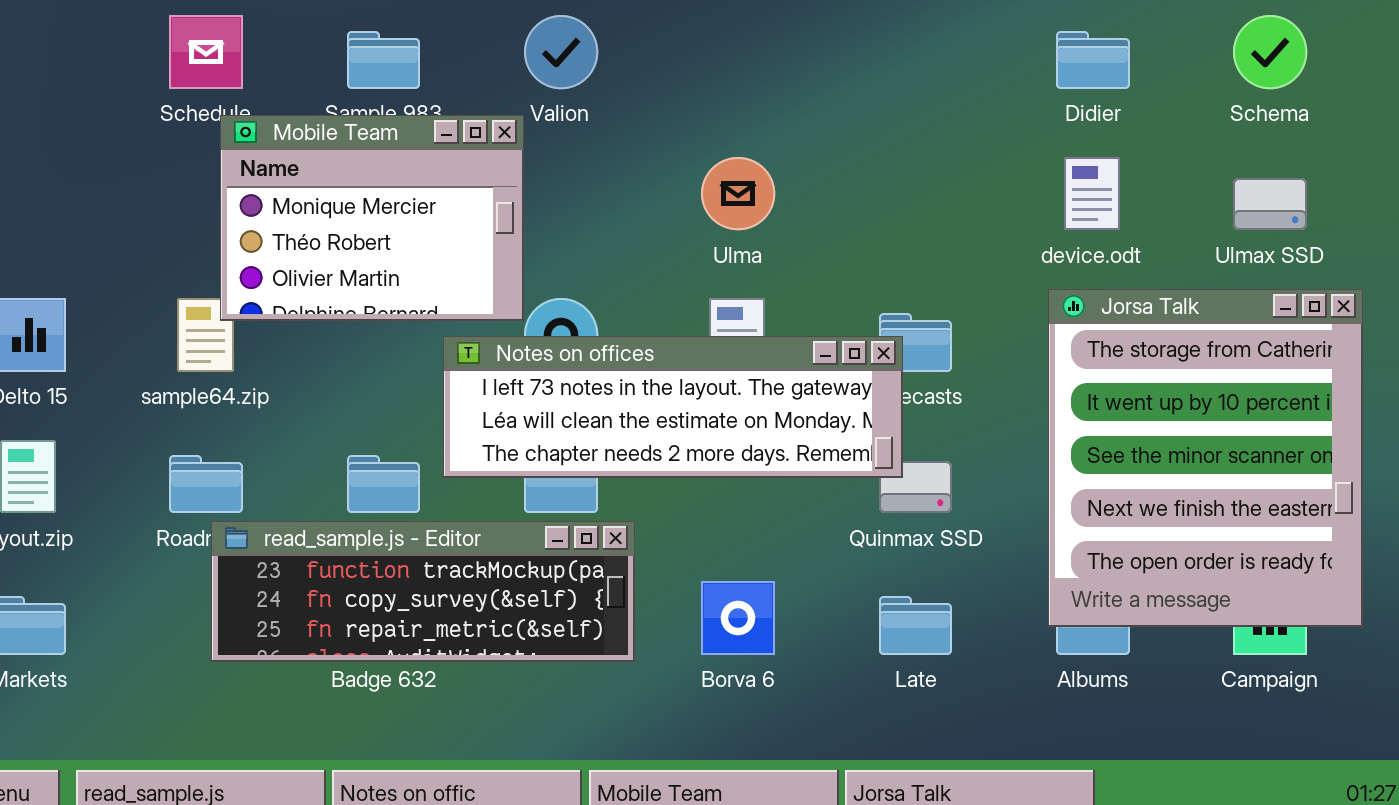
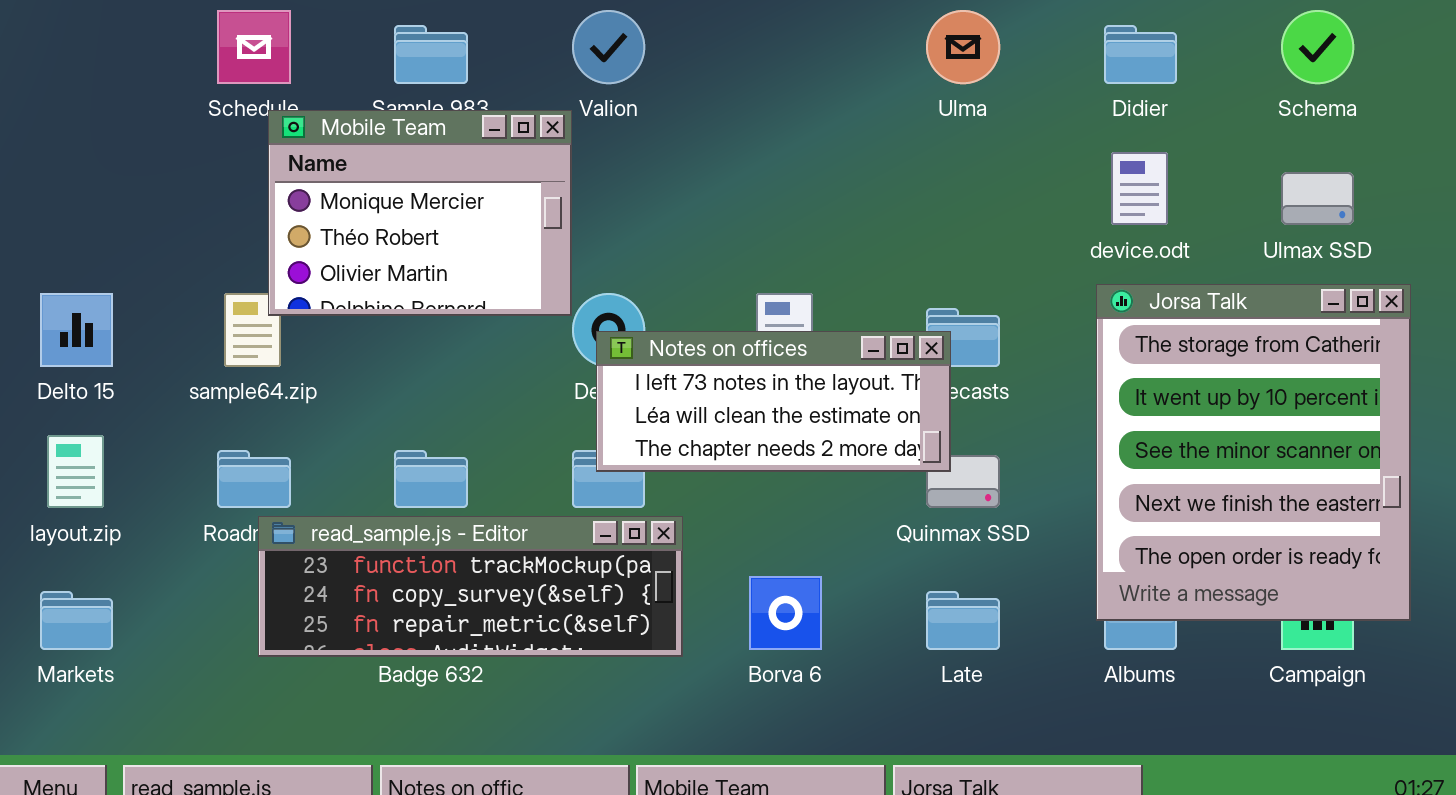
Ulma: [701,157,775,230] -> [926,10,1000,84], moved
Notes on offices: [443,336,903,478] -> [596,331,951,472], resized

